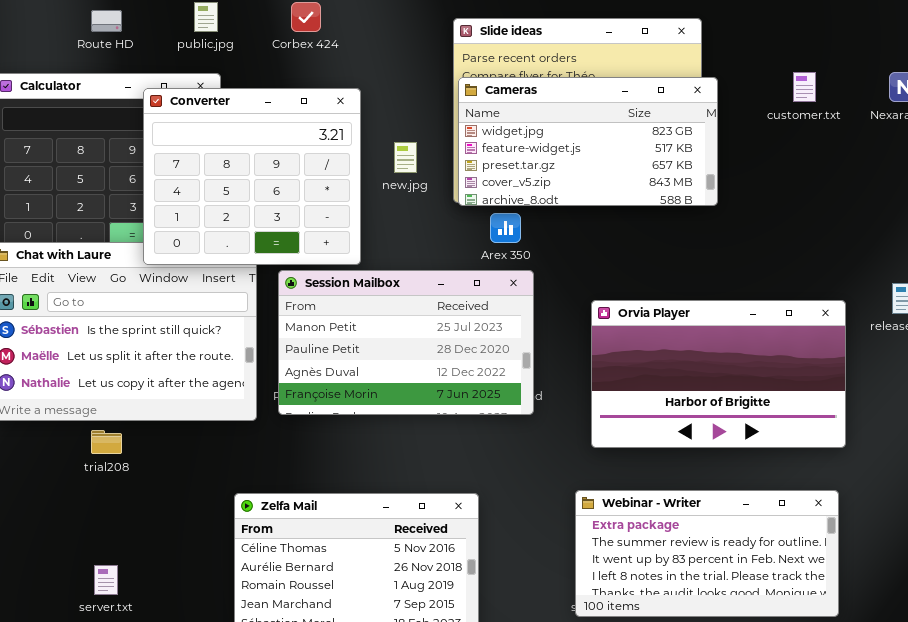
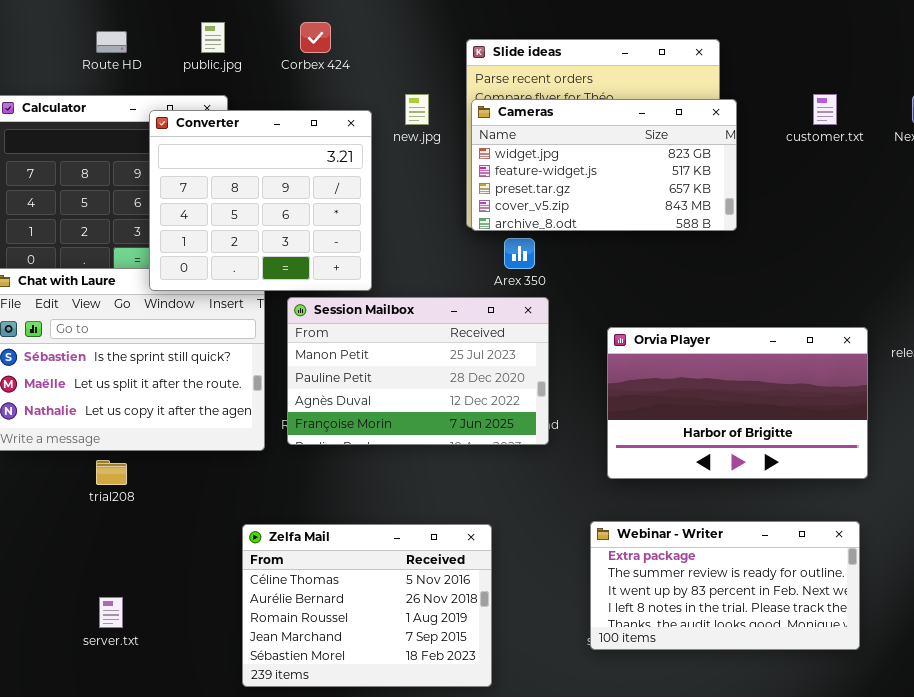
new.jpg: [394,142,417,173] -> [405,94,429,125], moved

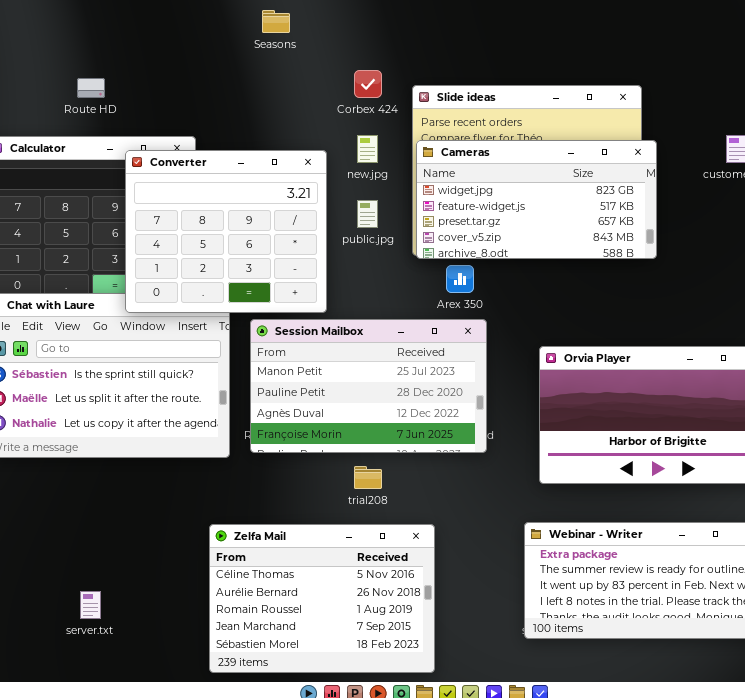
public.jpg: [201,22,225,53] -> [357,200,378,228], moved
Corbex 424: [300,22,331,53] -> [354,70,382,98], moved
trial208: [96,460,127,485] -> [354,466,382,489], moved

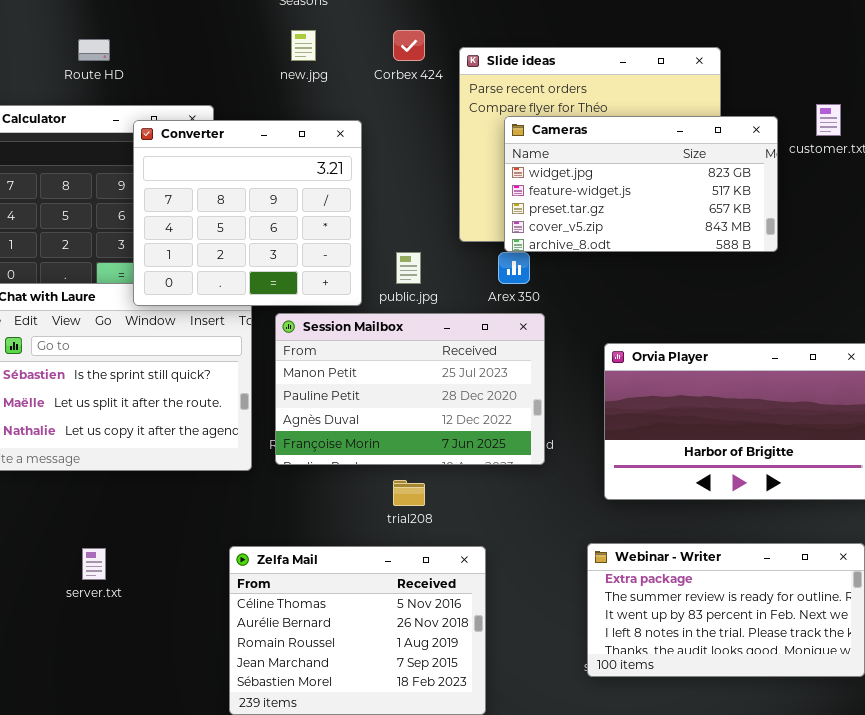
new.jpg: [357,135,378,163] -> [291,30,316,61], moved
Cameras: [416,140,657,259] -> [504,116,778,252], moved
public.jpg: [357,200,378,228] -> [396,252,421,284], moved
server.txt: [80,591,101,619] -> [82,548,106,580], moved

